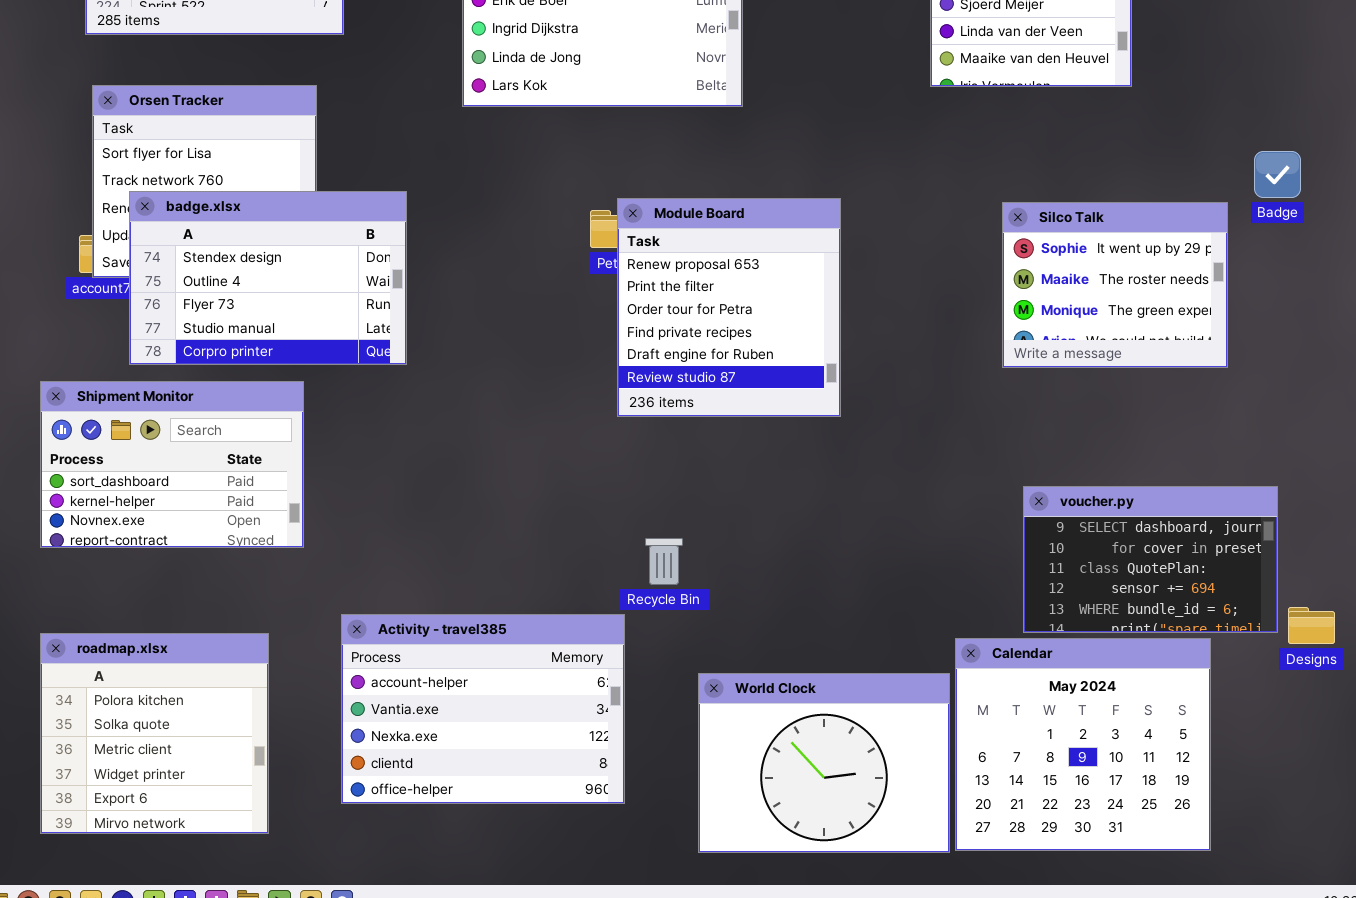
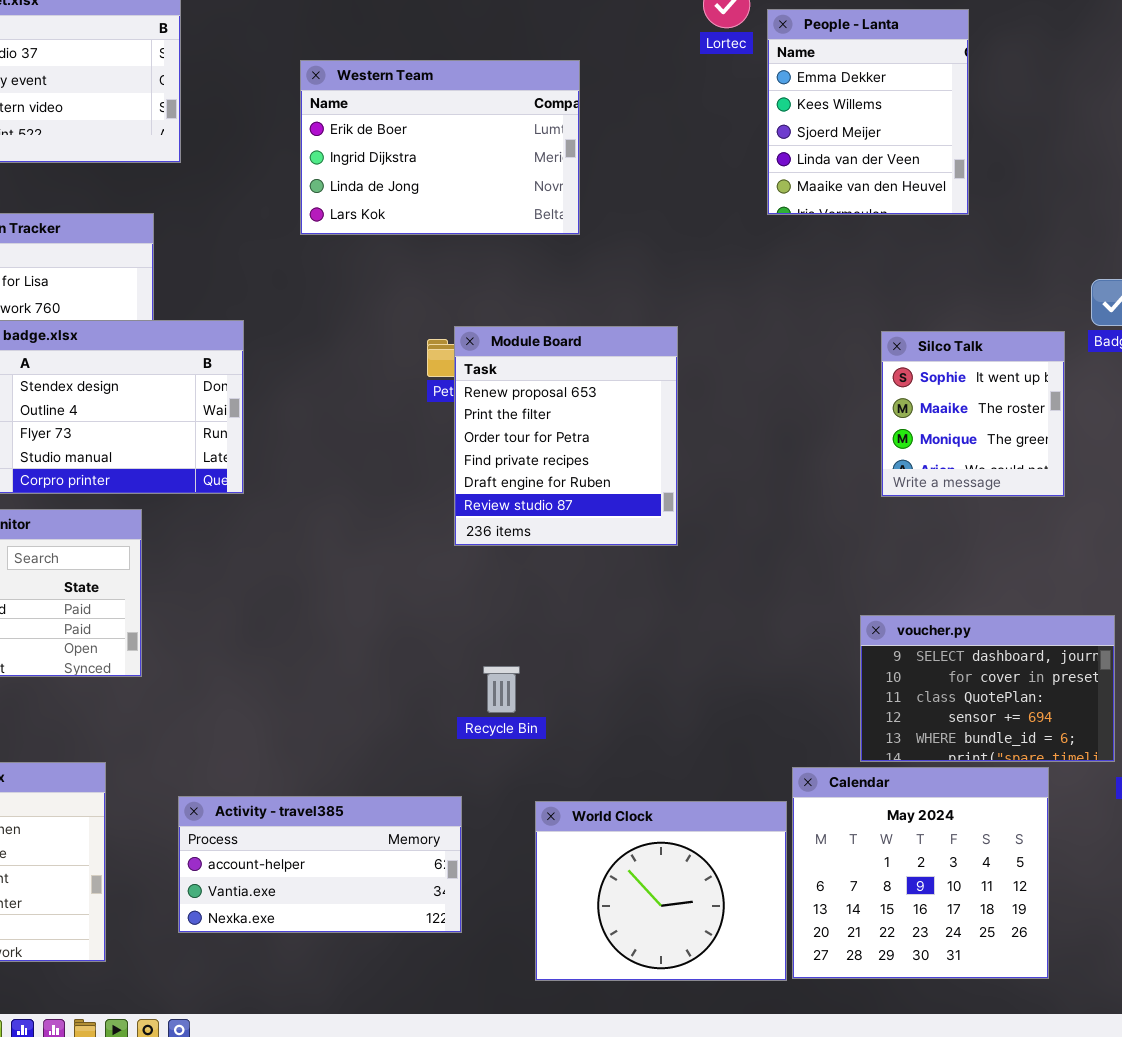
Silco Talk: [1002,202,1228,368] -> [881,331,1065,497], resized
Activity - travel385: [341,614,625,804] -> [178,796,462,933], resized

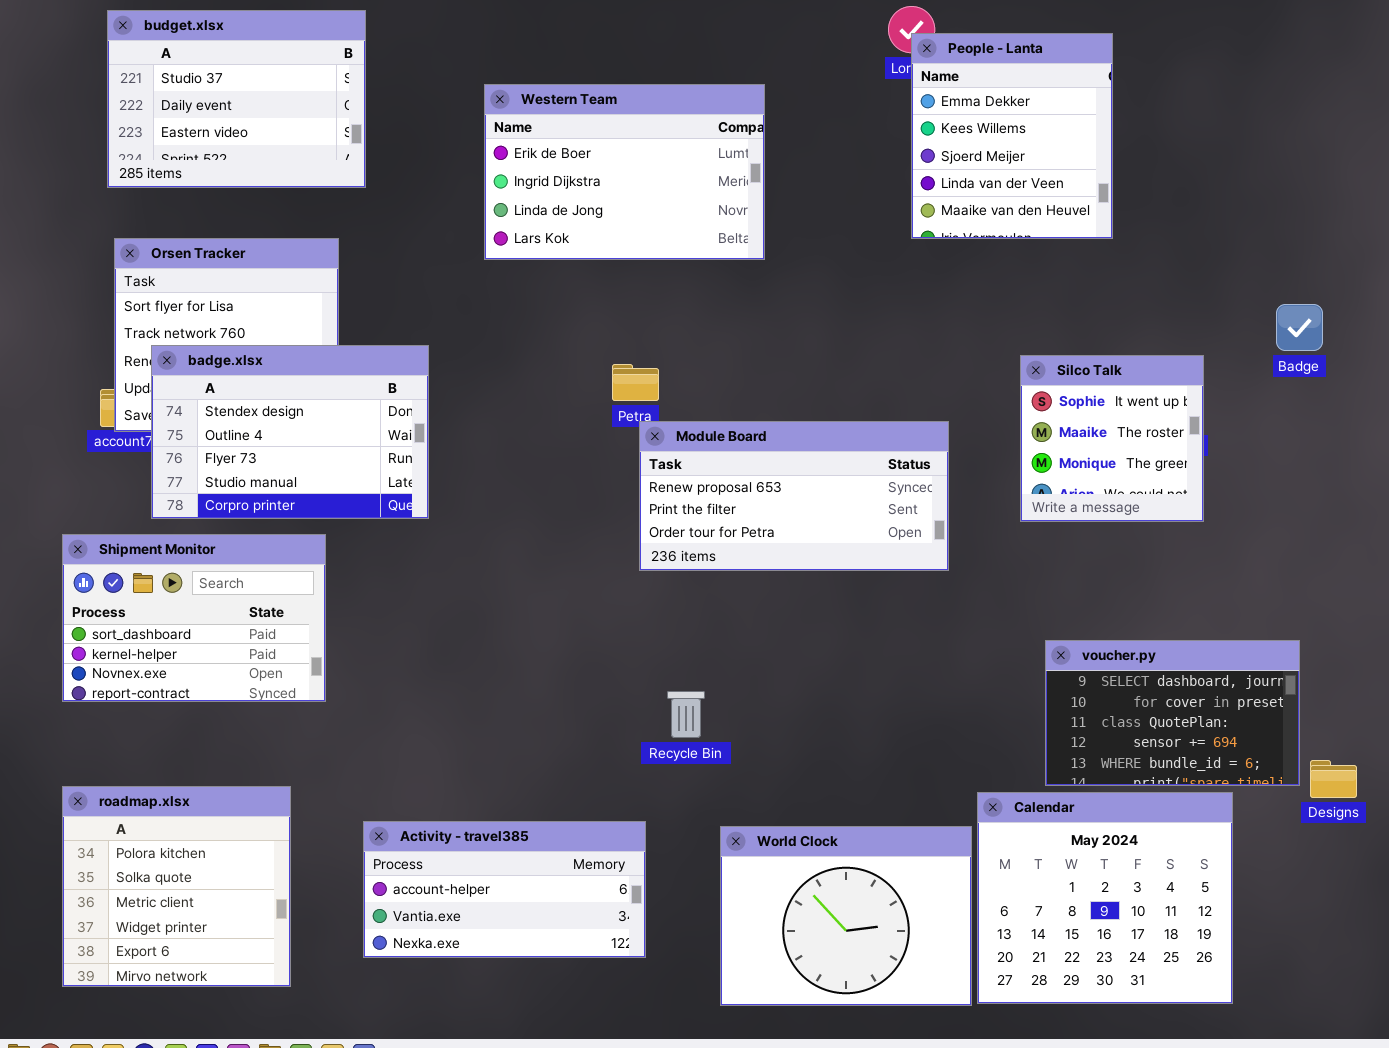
People - Lanta: [767,9,969,215] -> [911,33,1113,239], moved
Module Board: [454,326,678,546] -> [639,421,949,571], resized
Silco Talk: [881,331,1065,497] -> [1020,355,1204,522], moved

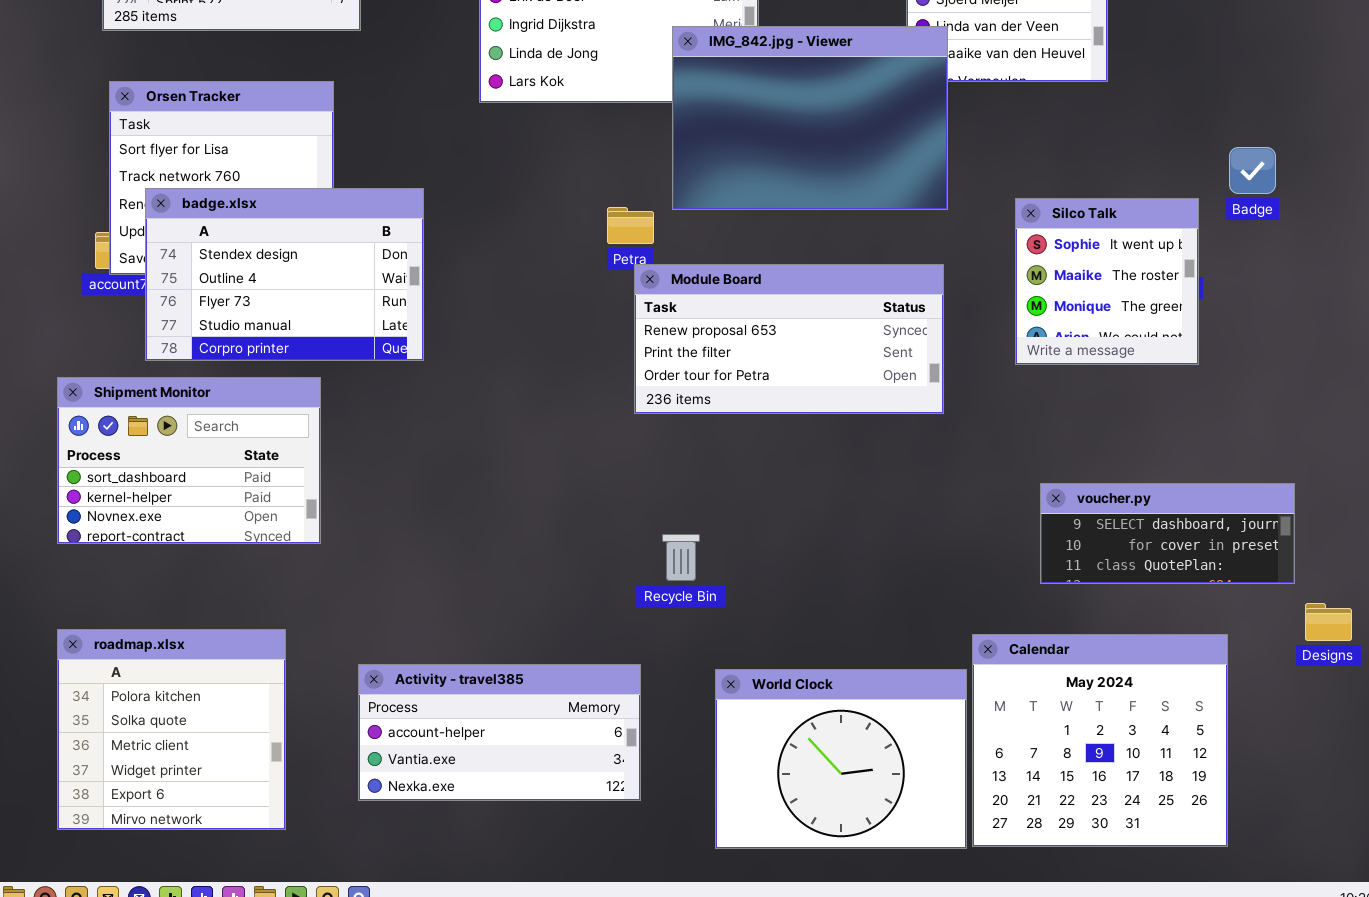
IMG_842.jpg - Viewer: none -> [672,26,948,210], opened
Badge: [1276,304,1323,351] -> [1229,147,1276,194], moved
voucher.py: [1045,640,1300,786] -> [1040,483,1295,584], resized

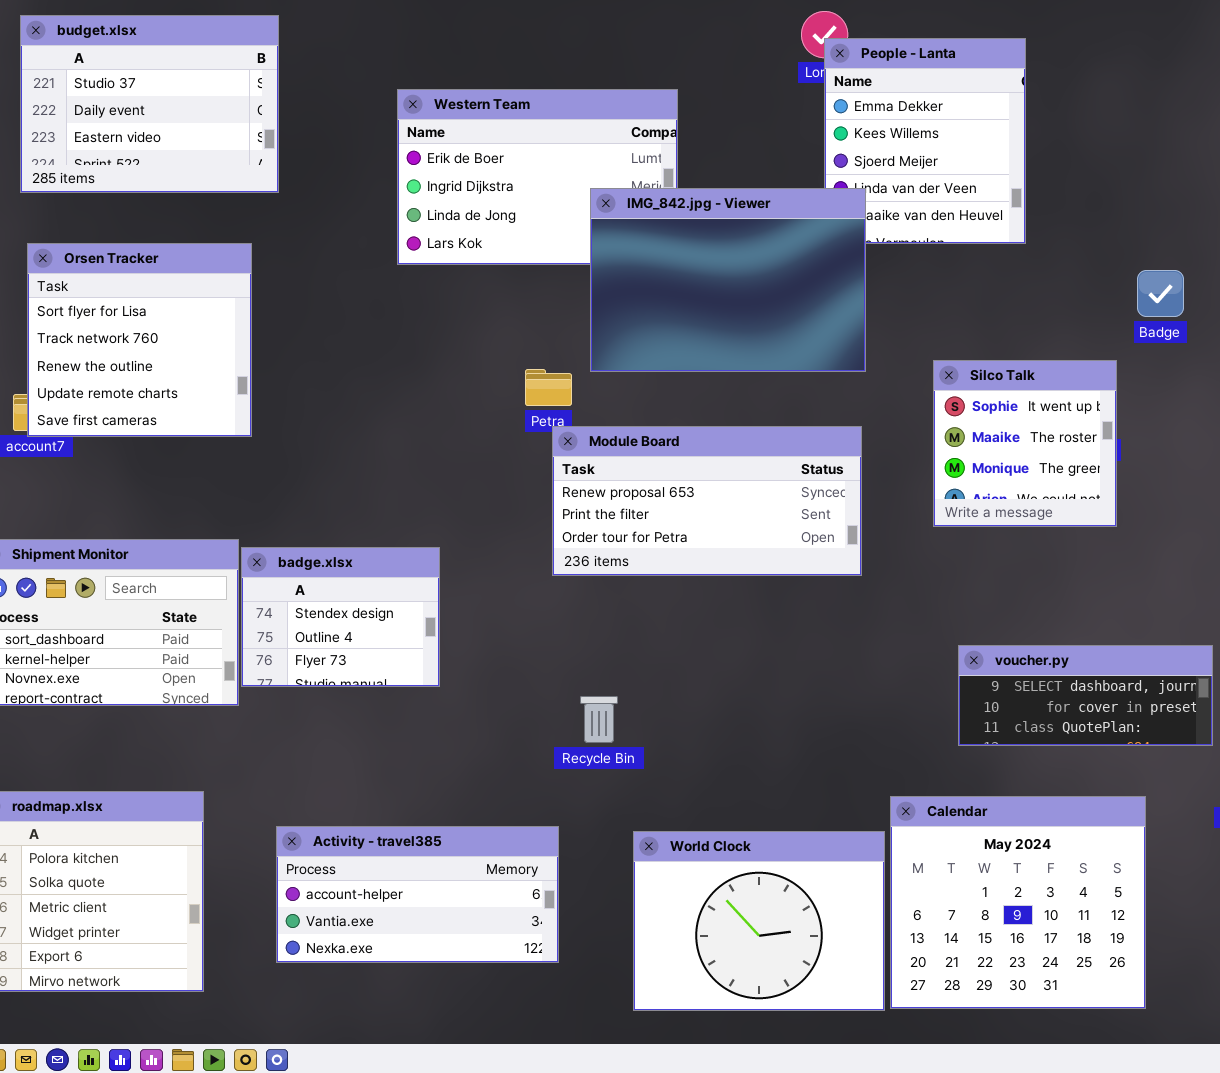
Badge: [1229,147,1276,194] -> [1137,270,1184,317], moved
badge.xlsx: [145,188,424,361] -> [241,547,440,687], moved, resized

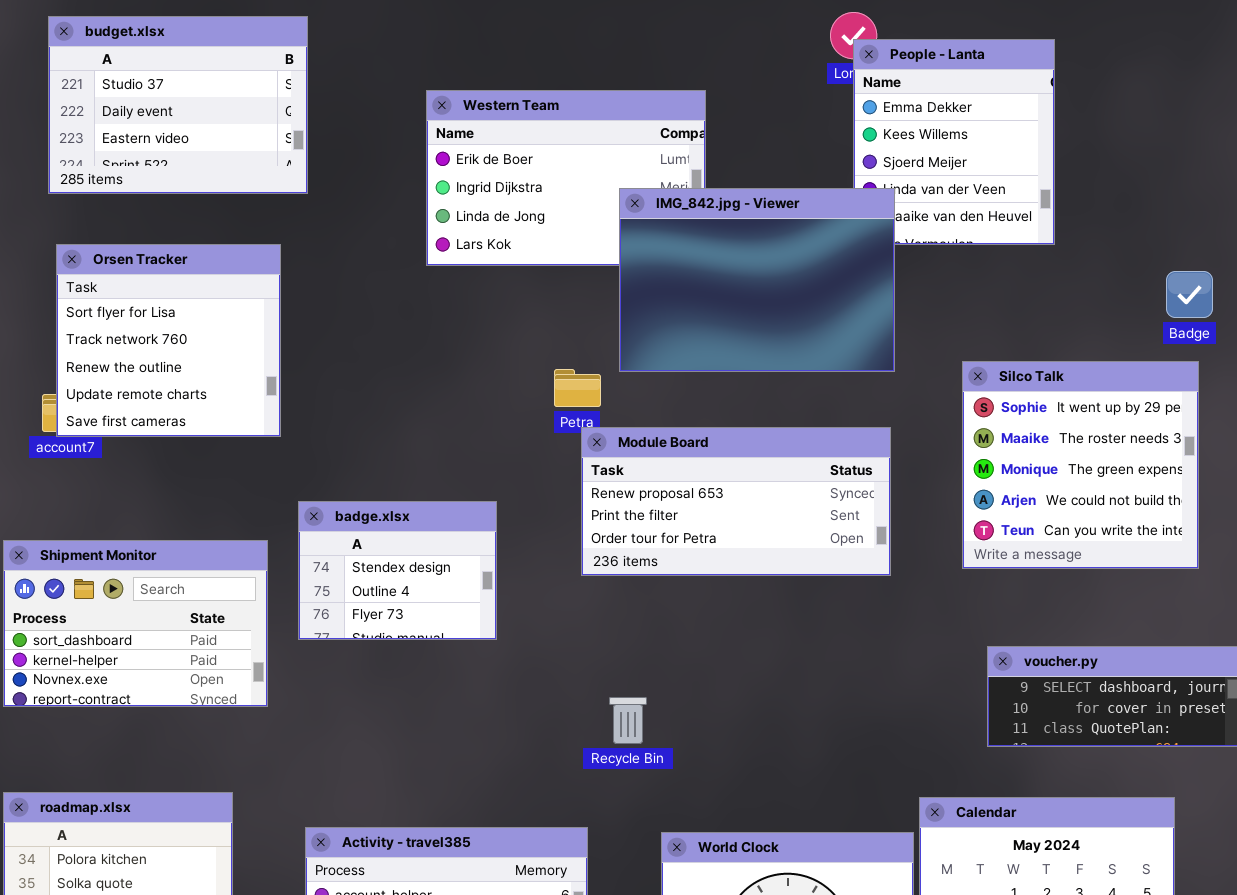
Silco Talk: [933,360,1117,527] -> [962,361,1199,569], resized
badge.xlsx: [241,547,440,687] -> [298,501,497,640], moved

